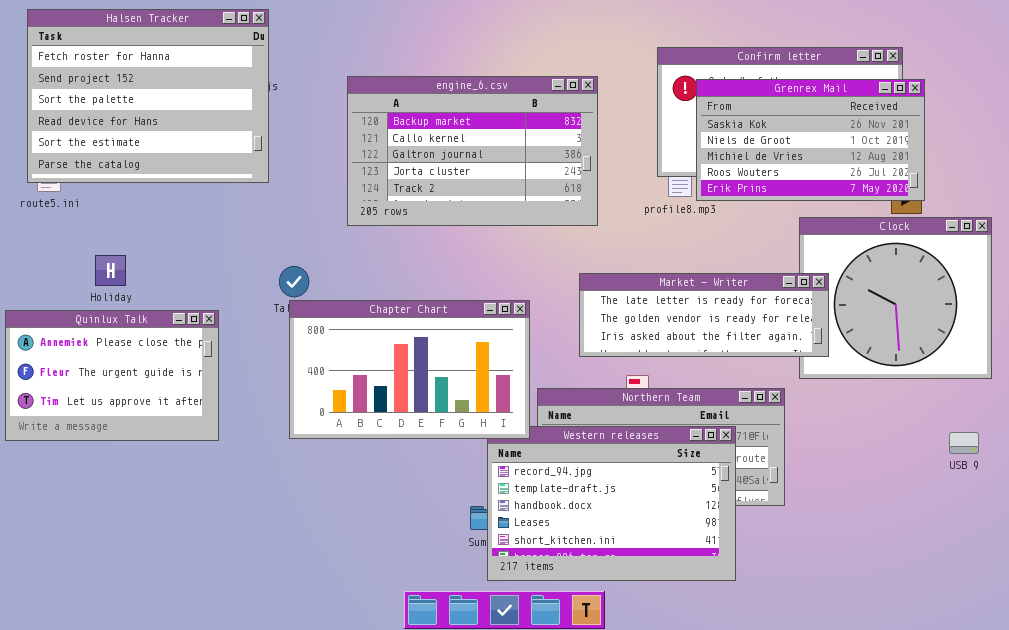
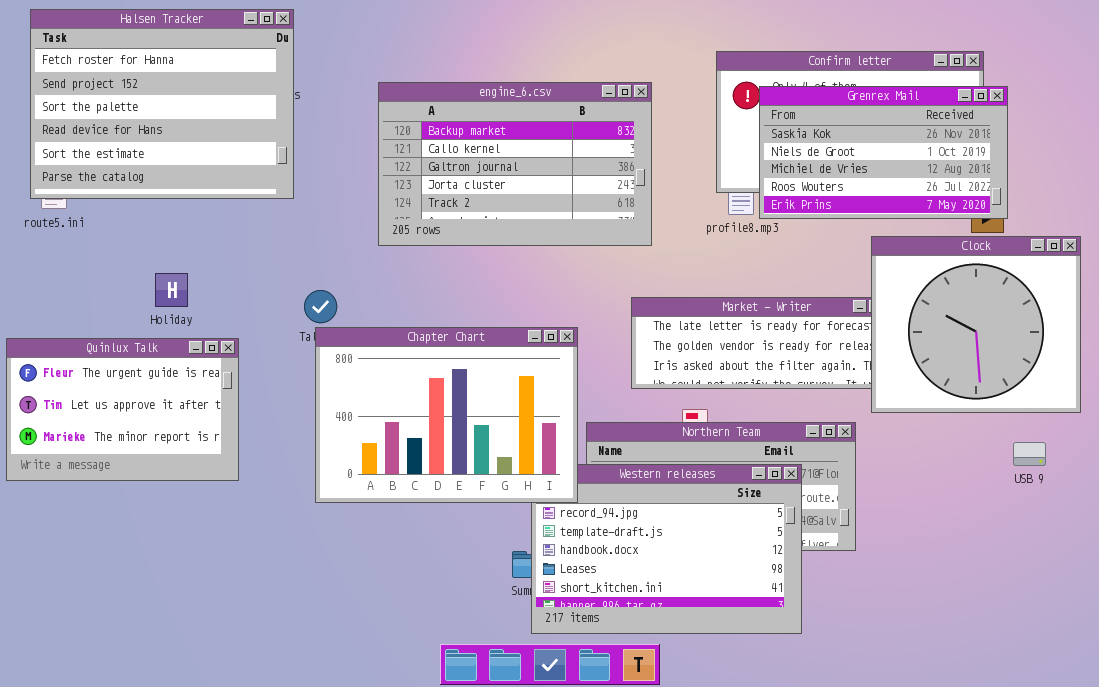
Clock: [799,217,992,379] -> [871,236,1081,413], raised
Holiday: [95,255,126,286] -> [155,273,188,307], moved
Chapter Chart: [289,300,530,439] -> [315,327,578,503], resized
Quinlux Talk: [5,310,219,441] -> [6,338,239,481], scrolled down 1 row
USB 9: [949,432,979,454] -> [1013,442,1046,466], moved

